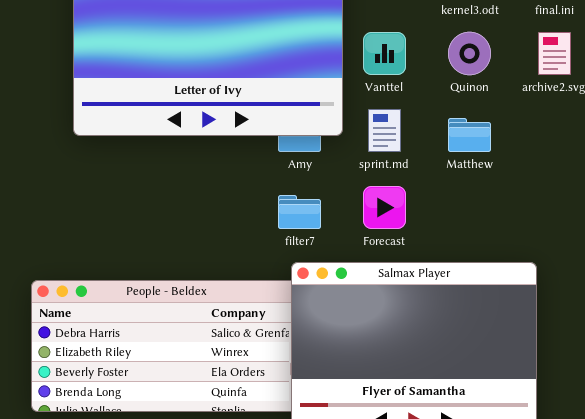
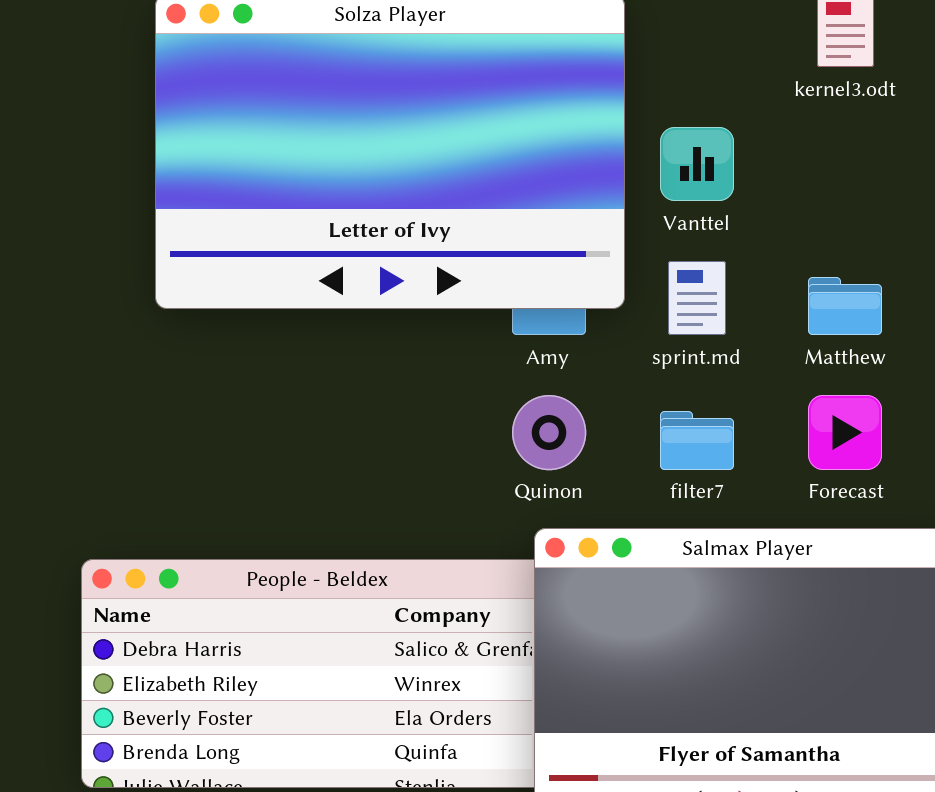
Quinon: [448,32,491,75] -> [512,395,586,470], moved
Forecast: [363,186,406,229] -> [808,395,882,470], moved
filter7: [278,195,321,229] -> [660,411,734,470], moved

